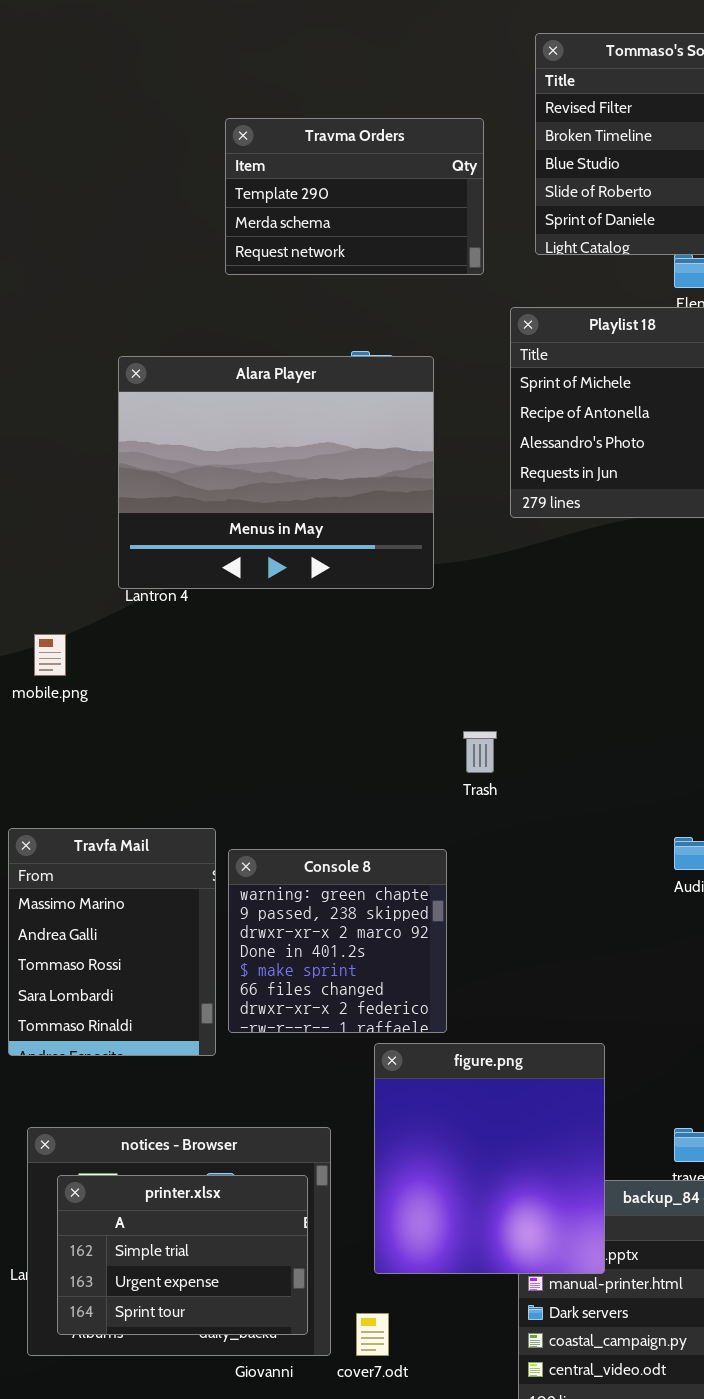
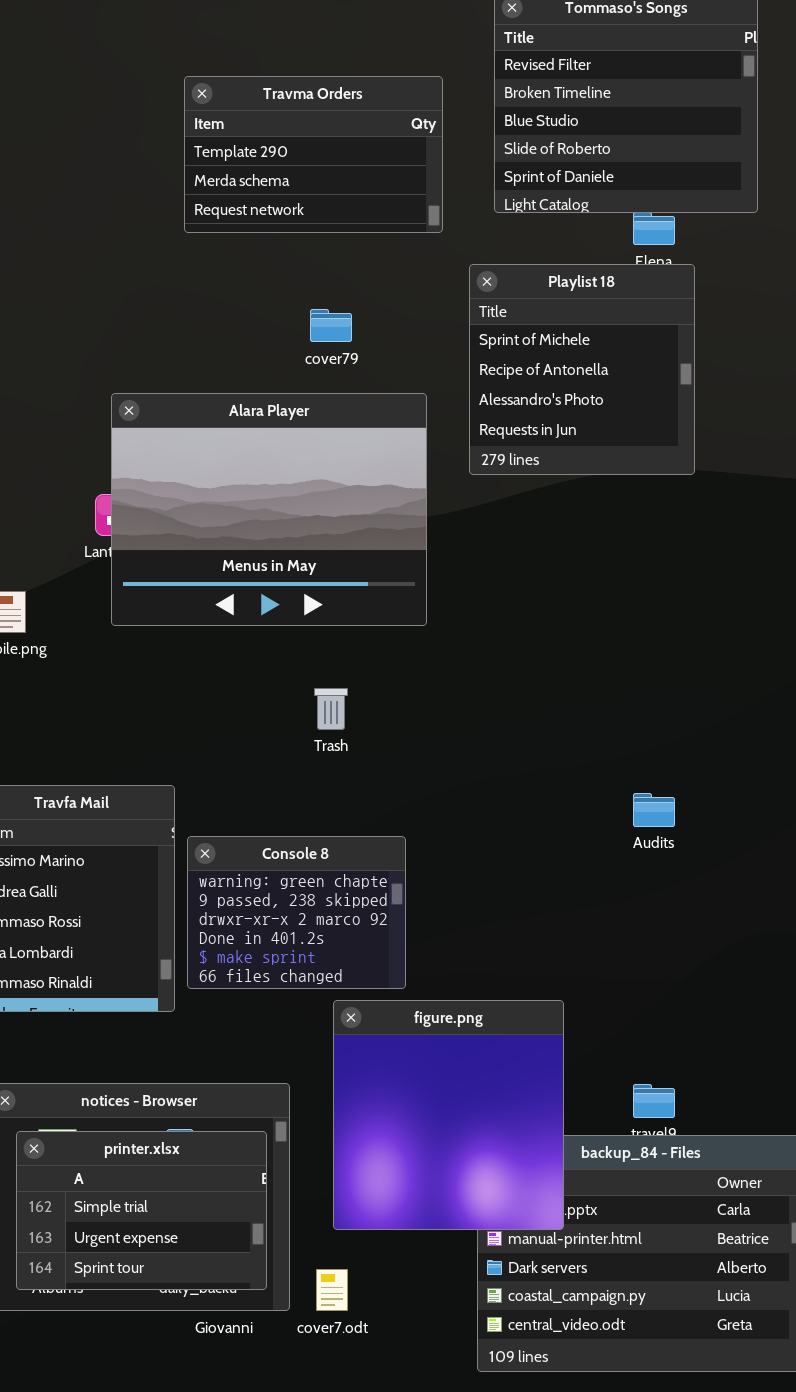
Alara Player: [118,356,434,589] -> [111,393,427,626], moved
Trash: [463,731,497,773] -> [314,688,348,730], moved
Console 8: [228,849,447,1033] -> [187,836,406,989], resized

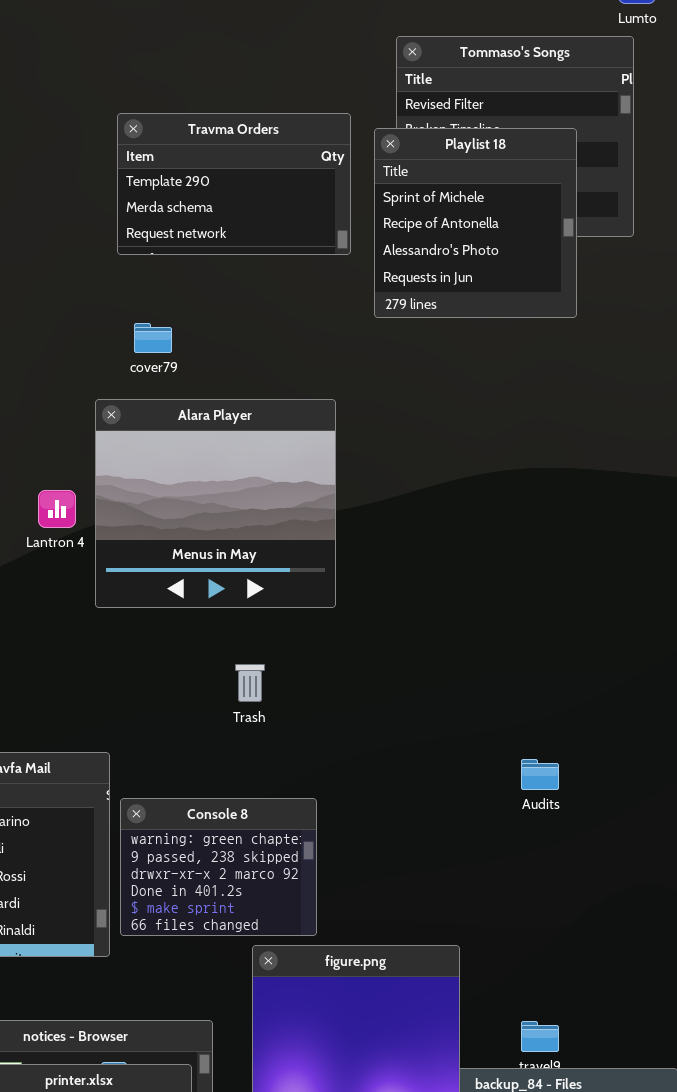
Playlist 18: [469,264,695,475] -> [374,128,577,318], moved
cover79: [310,309,352,342] -> [134,323,172,353], moved
Alara Player: [111,393,427,626] -> [95,399,336,608], resized

